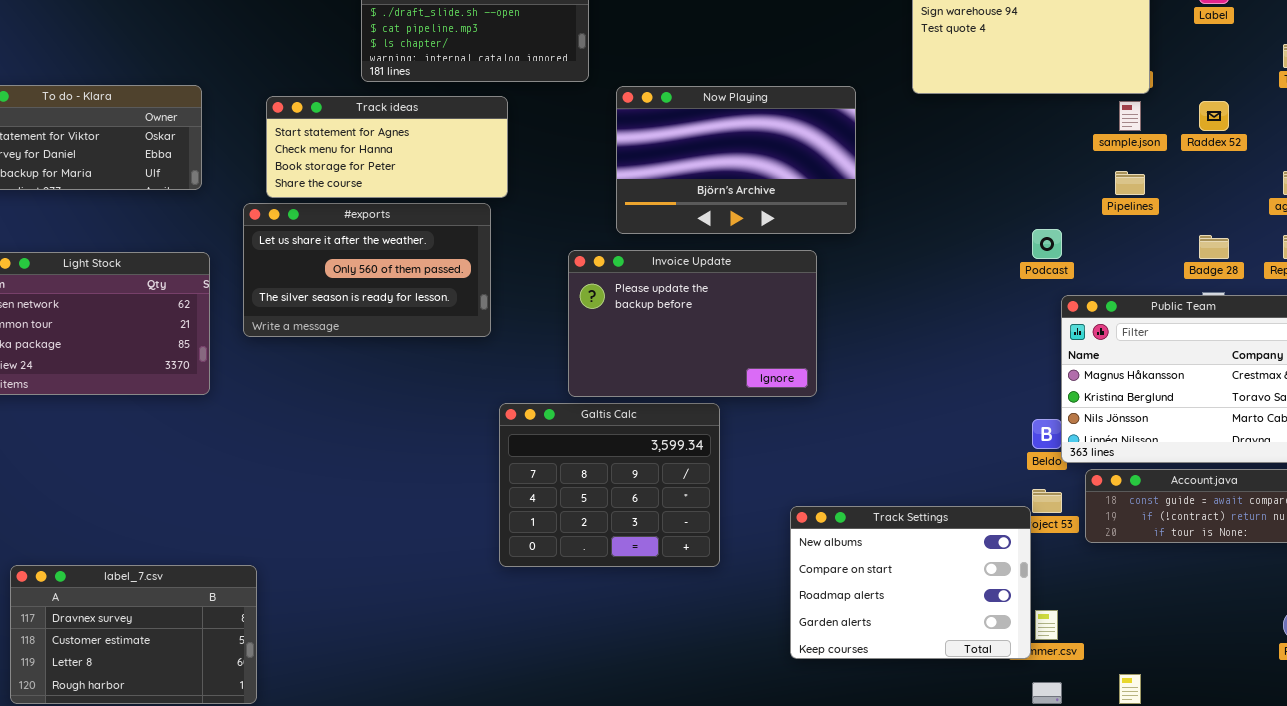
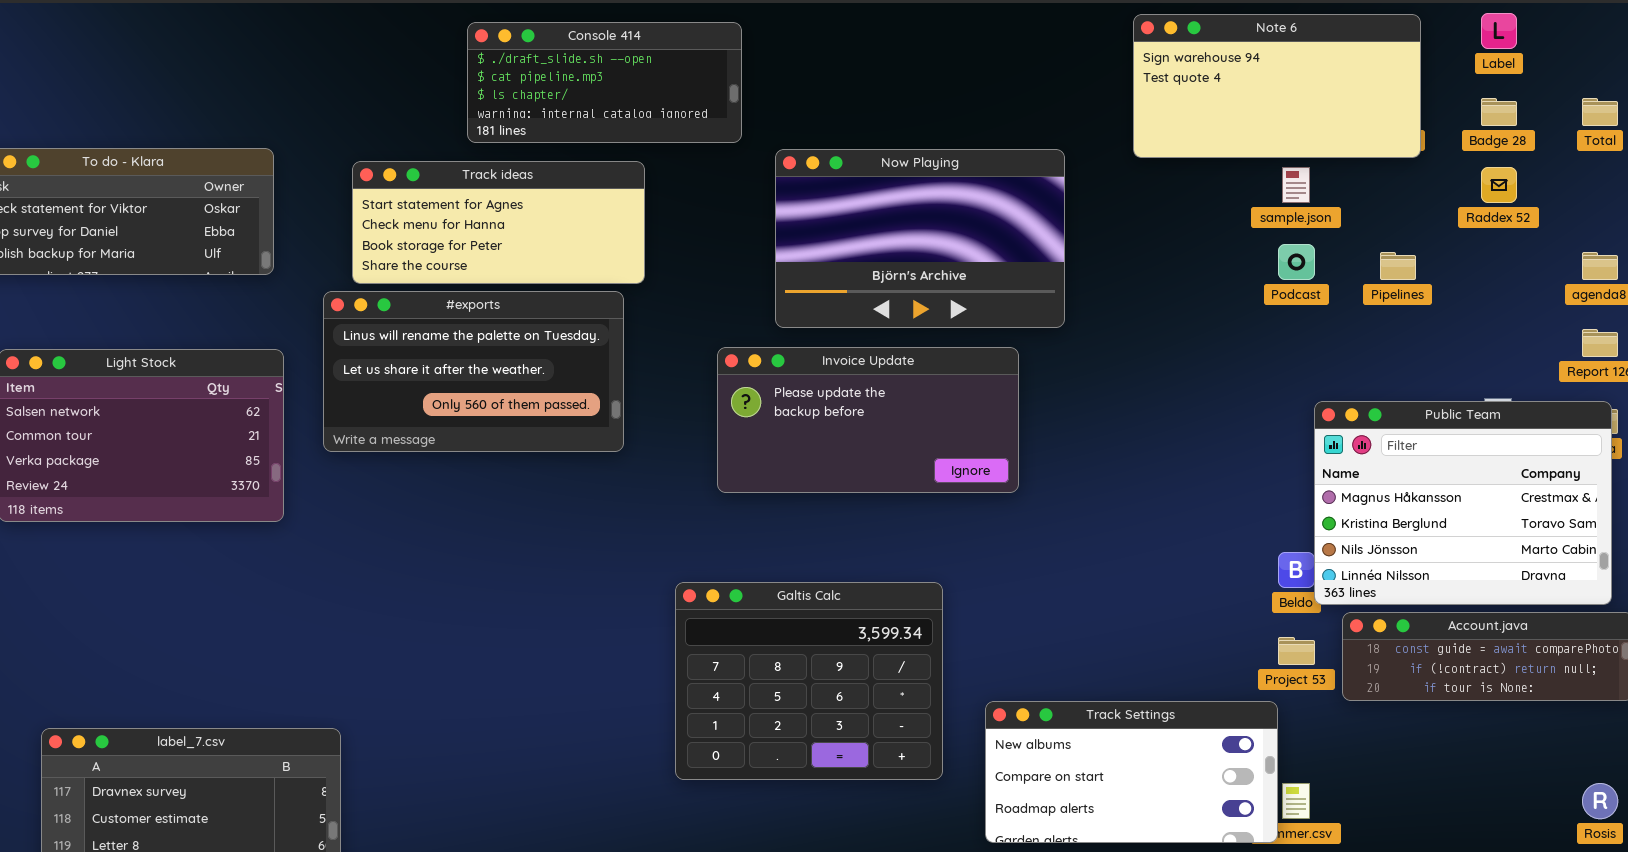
sample.json: [1119,101,1141,131] -> [1282,167,1310,203], moved
#exports: [243,203,491,337] -> [323,291,624,452], scrolled up 1 row
Podcast: [1032,229,1062,259] -> [1278,244,1315,280], moved
Badge 28: [1199,235,1229,259] -> [1481,98,1517,126], moved
Invoice Update: [568,250,817,397] -> [717,347,1019,493], resized
Galtis Calc: [499,403,720,567] -> [675,582,943,780], moved
Track Settings: [790,506,1031,659] -> [985,701,1278,843], resized

